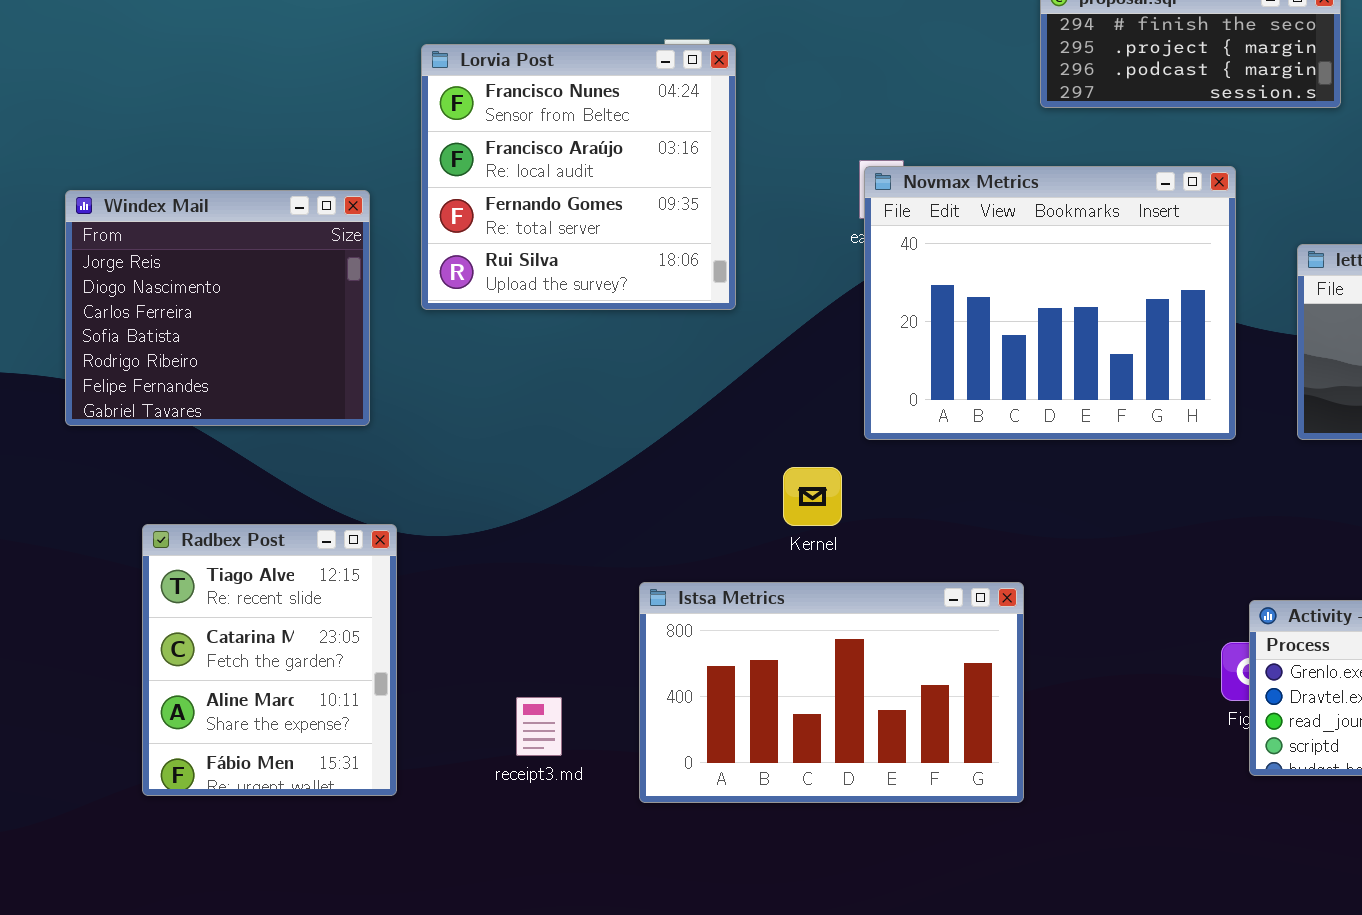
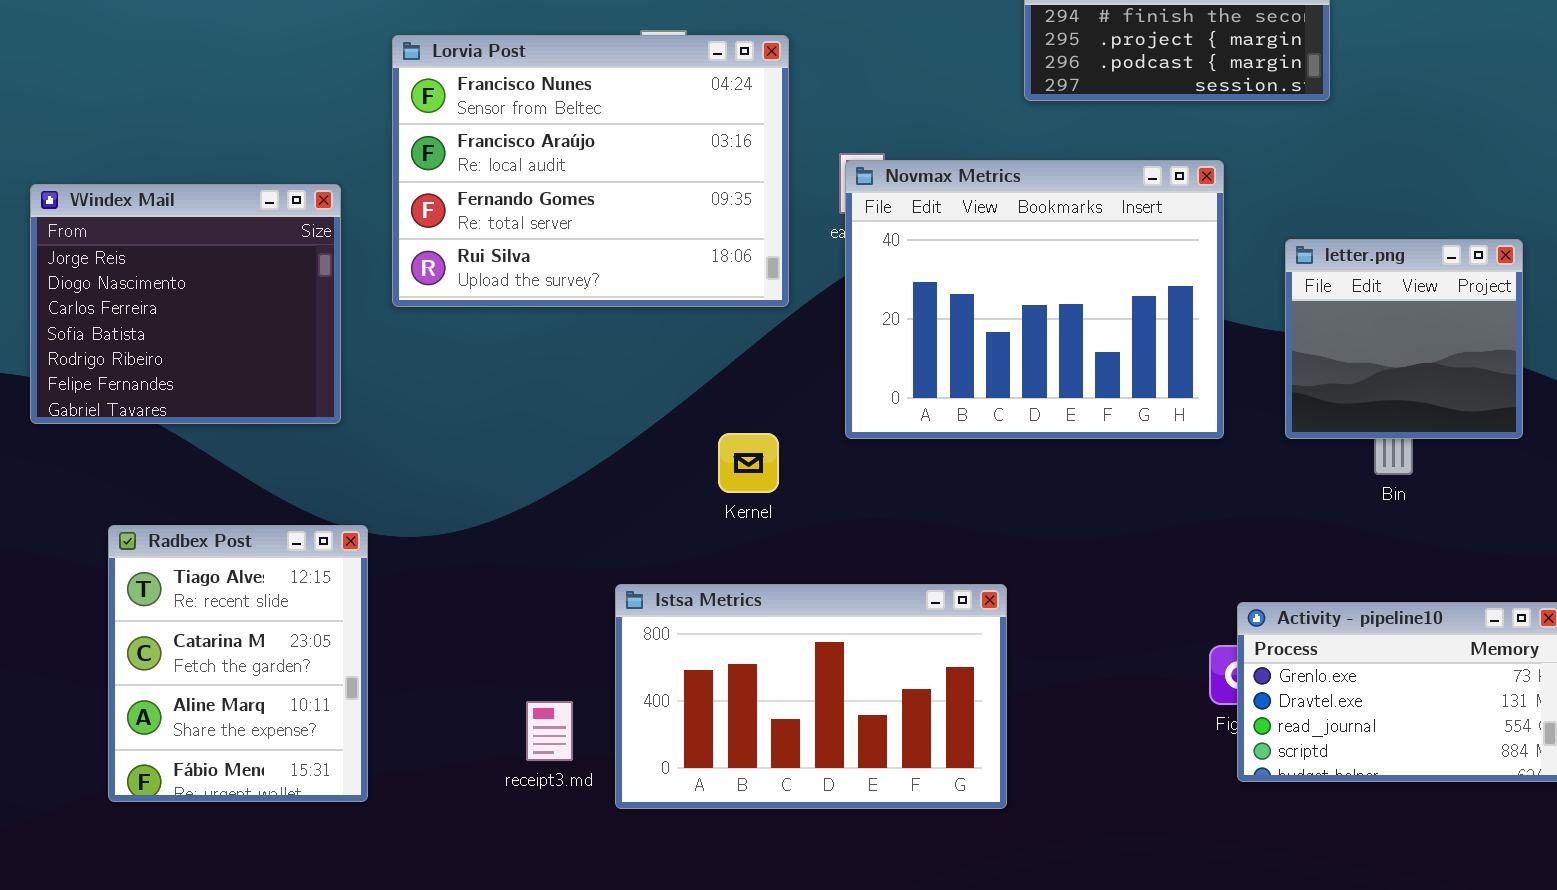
Lorvia Post: [421,44,736,310] -> [392,35,789,307], resized
Kernel: [783,467,842,526] -> [718,433,779,493], moved
receipt3.md: [516,697,562,756] -> [526,701,573,761], moved

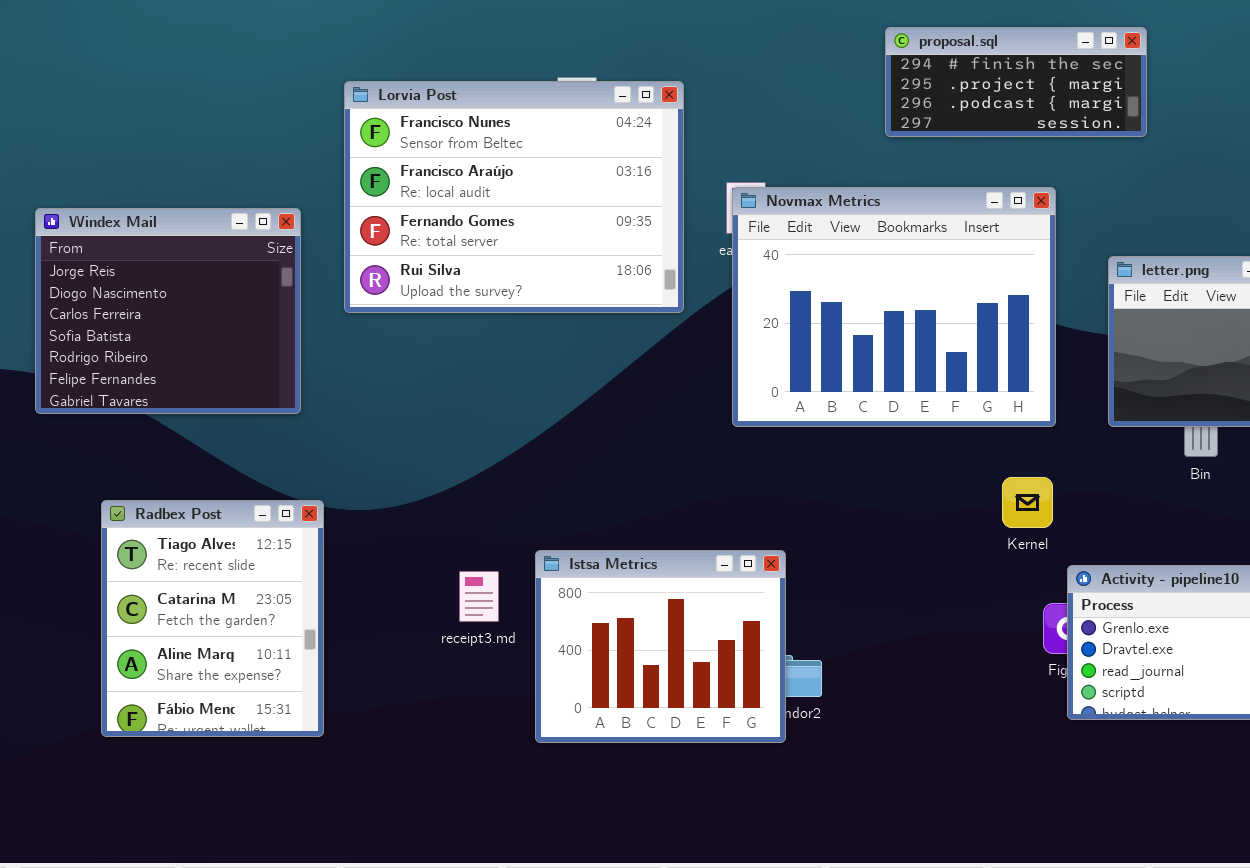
Kernel: [718,433,779,493] -> [1002,477,1053,528], moved
Istsa Metrics: [615,584,1007,809] -> [535,550,786,743], resized
receipt3.md: [526,701,573,761] -> [459,571,499,622], moved

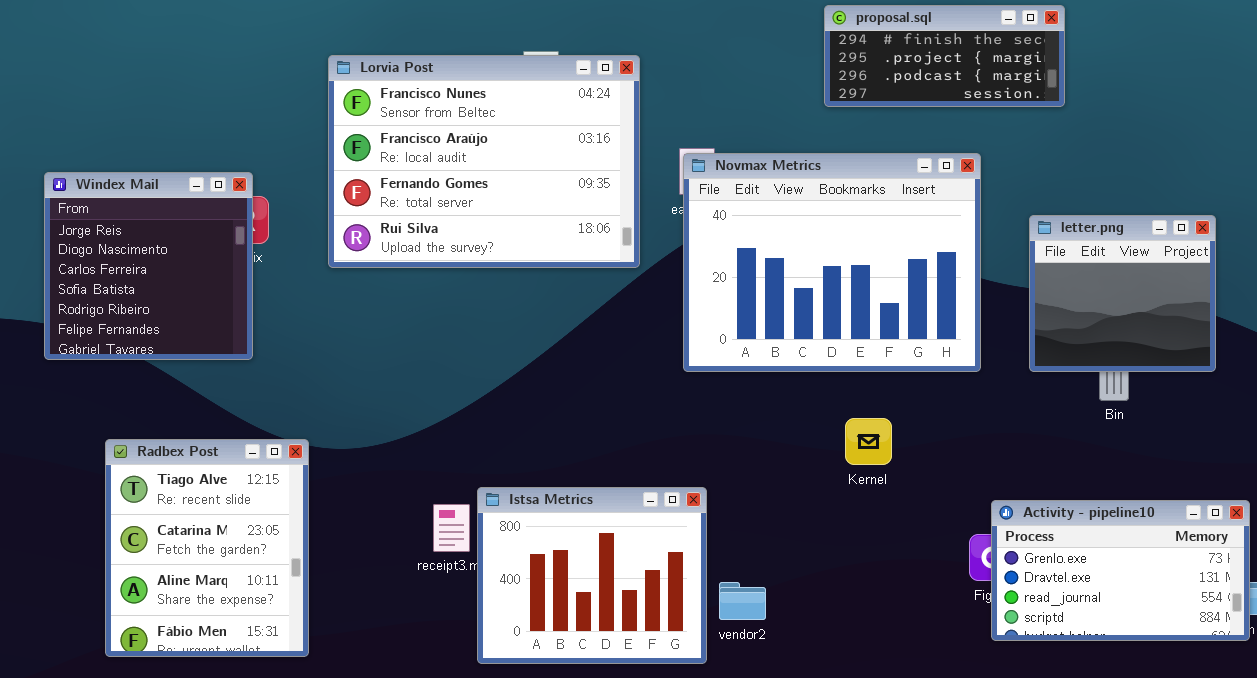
Windex Mail: [35,208,301,414] -> [44,172,253,360], resized
Kernel: [1002,477,1053,528] -> [845,418,892,465], moved
Istsa Metrics: [535,550,786,743] -> [477,487,707,664], moved

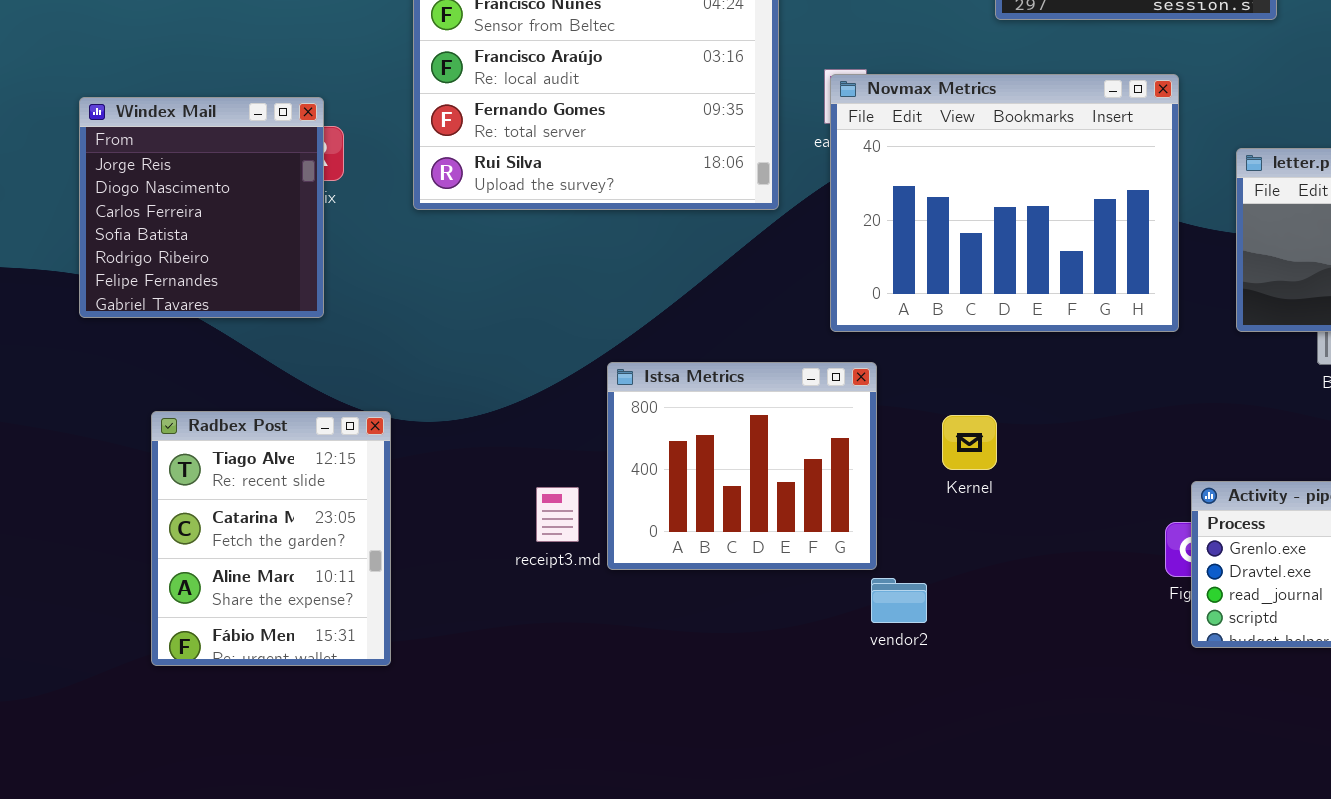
Kernel: [845,418,892,465] -> [942,415,997,470], moved
Istsa Metrics: [477,487,707,664] -> [607,362,877,570], moved

